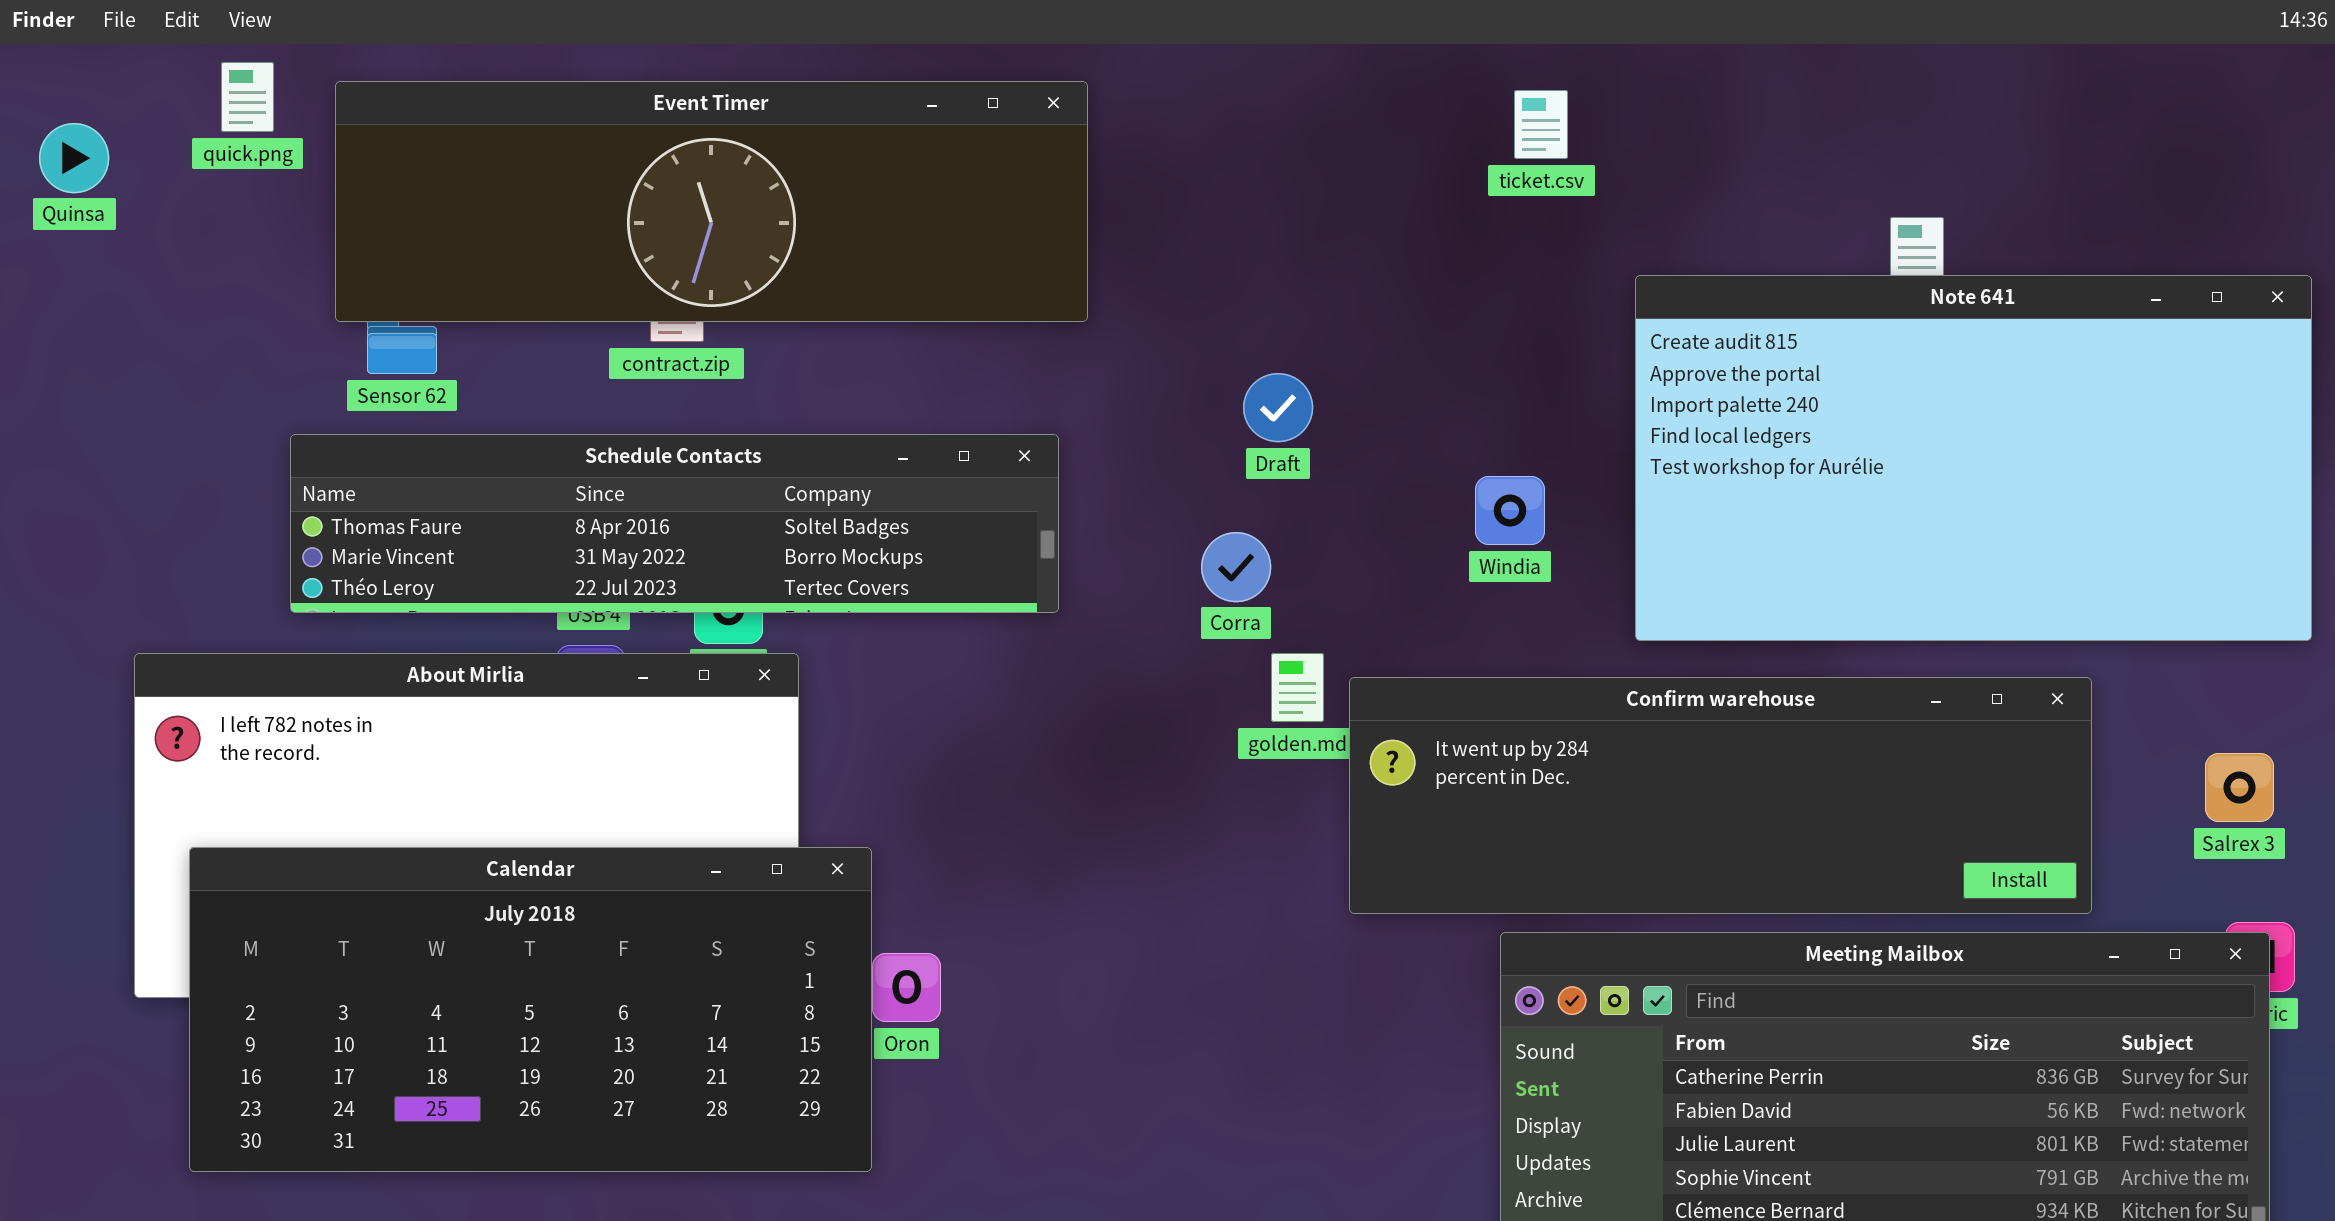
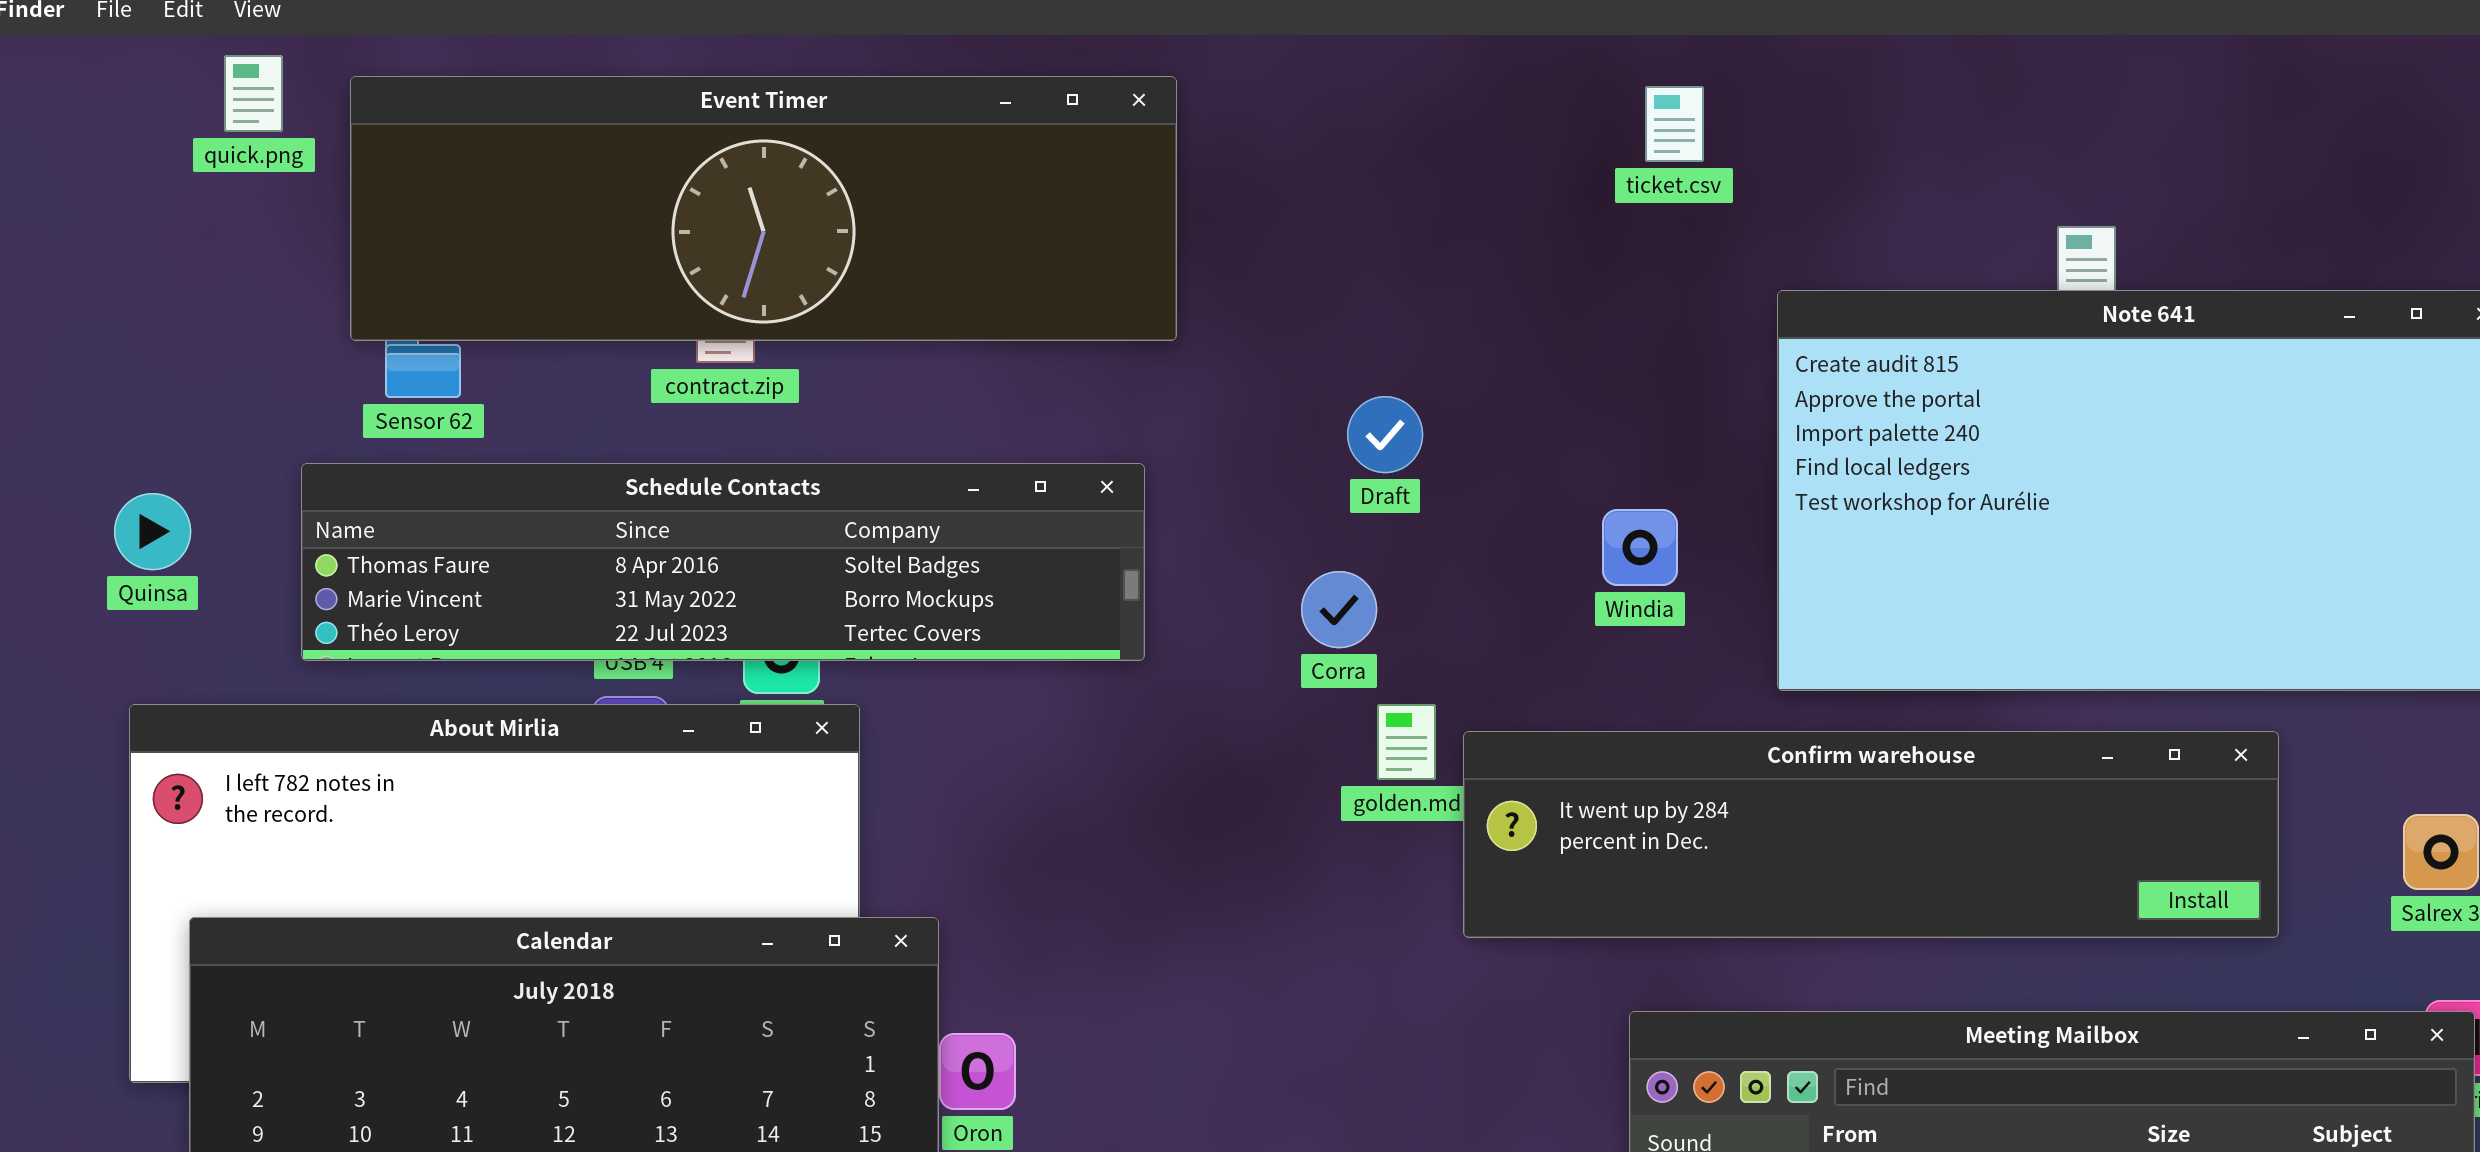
Quinsa: [39,123,109,193] -> [114,493,191,570], moved
Confirm warehouse: [1349,677,2092,914] -> [1463,731,2279,938], resized

